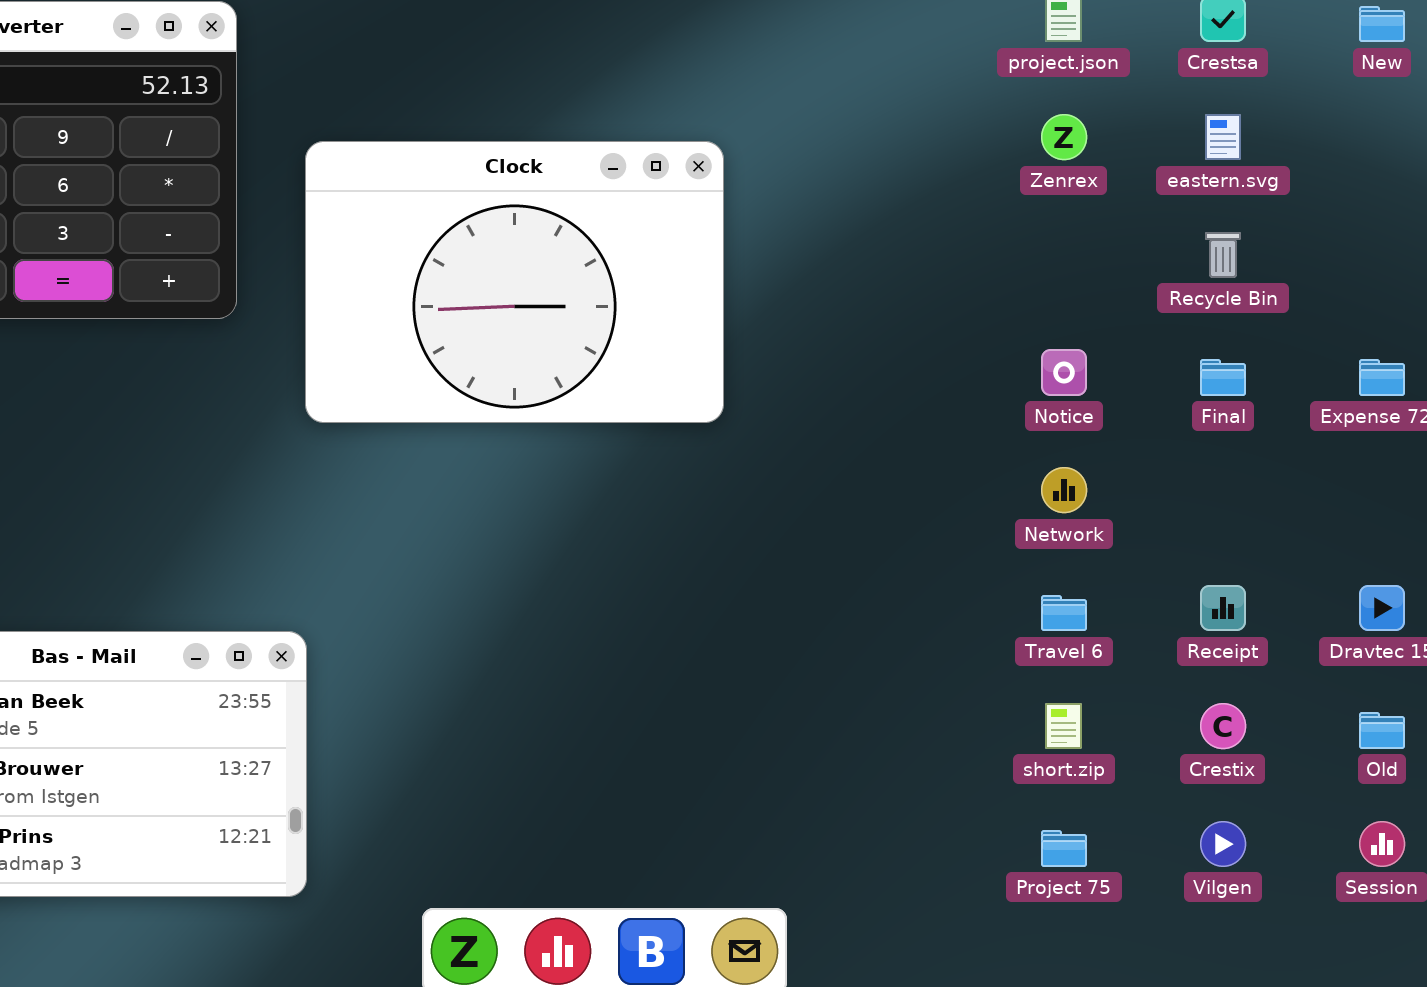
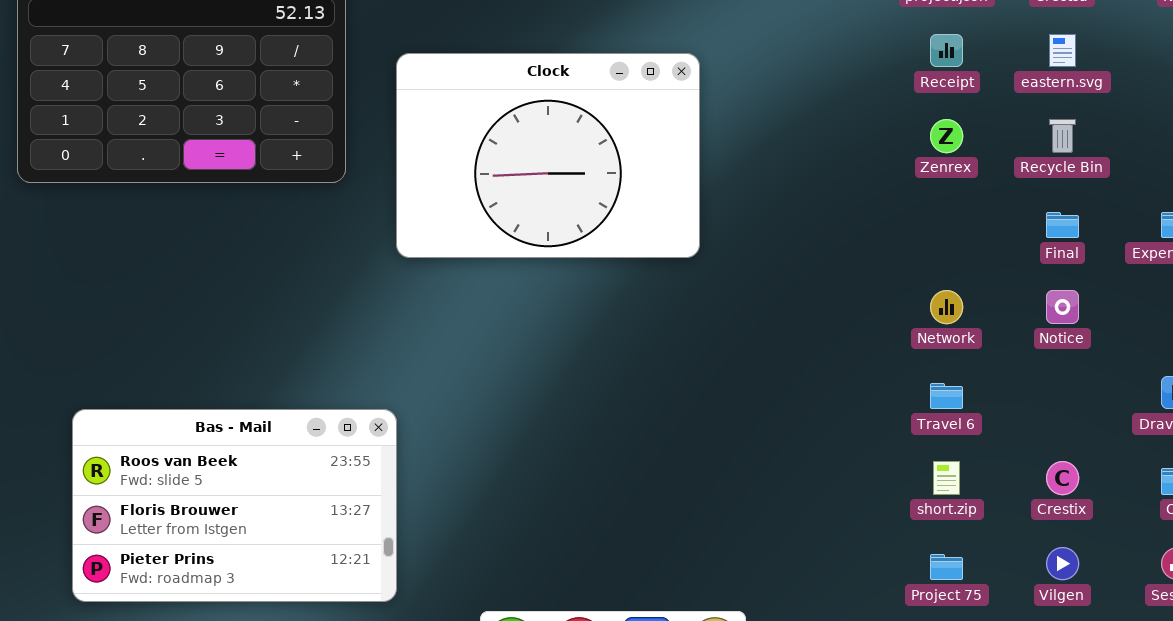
Zenrex: [1041,114,1087,160] -> [930,119,963,153], moved
Notice: [1041,349,1087,396] -> [1046,290,1079,324], moved
Receipt: [1200,585,1246,631] -> [930,34,963,67], moved

